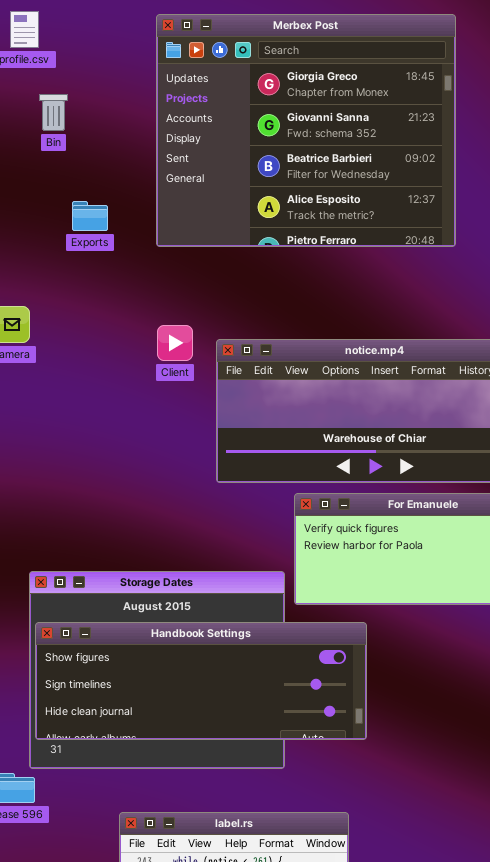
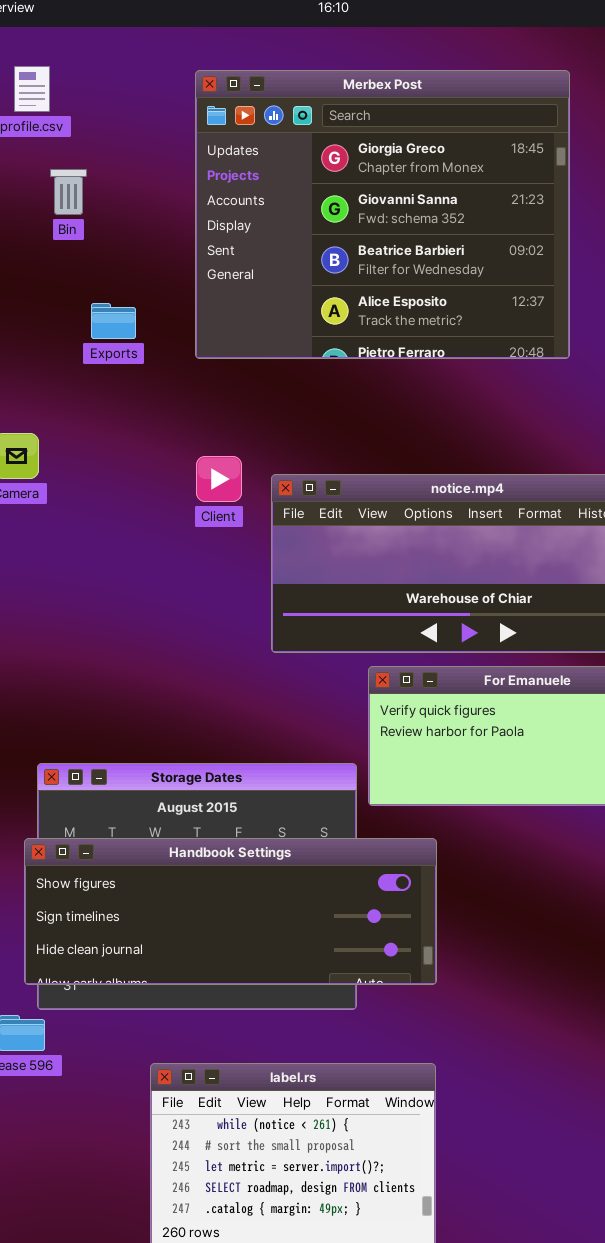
Handbook Settings: [35,622,367,740] -> [24,838,437,985], moved

